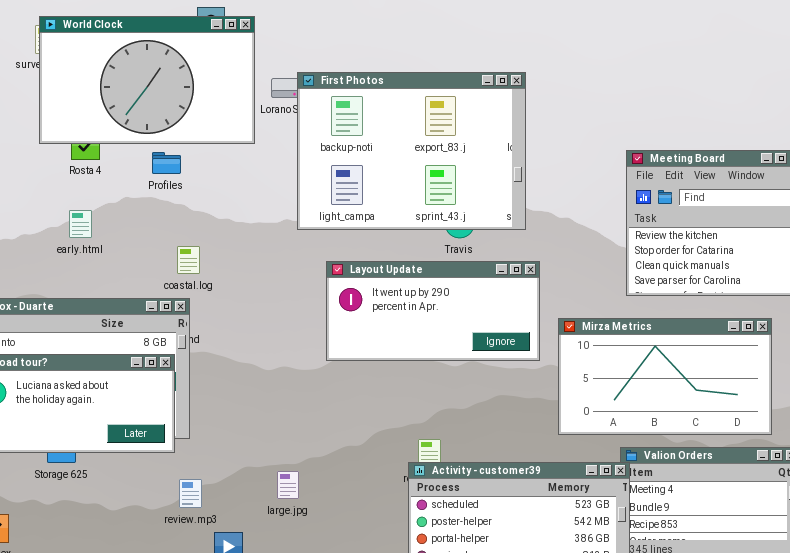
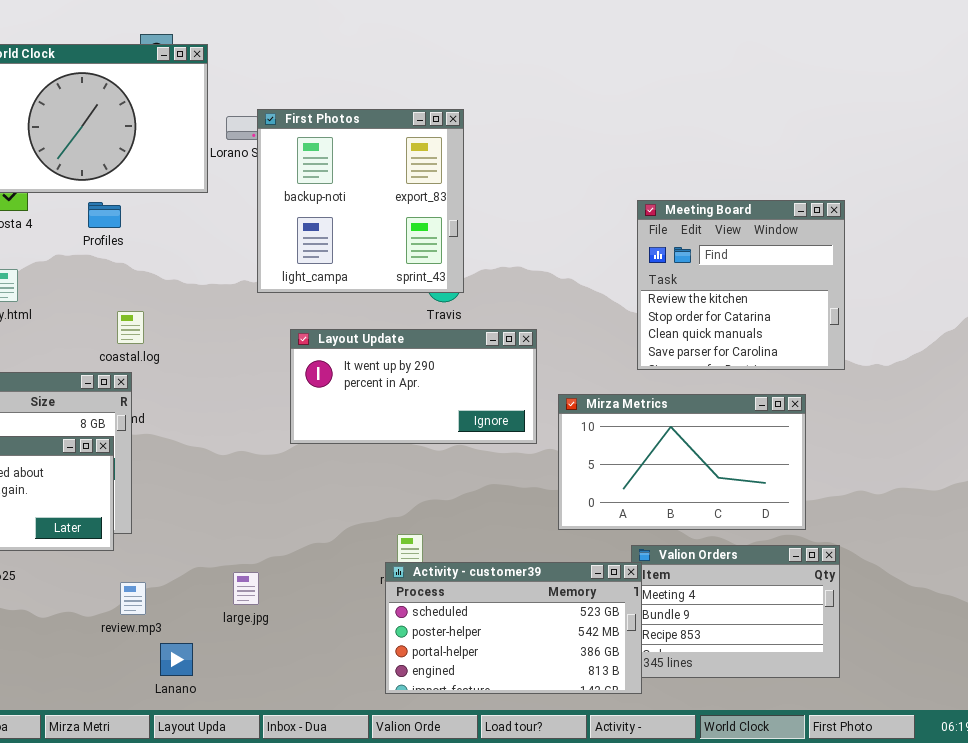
First Photos: [297,72,526,230] -> [257,109,464,293], resized

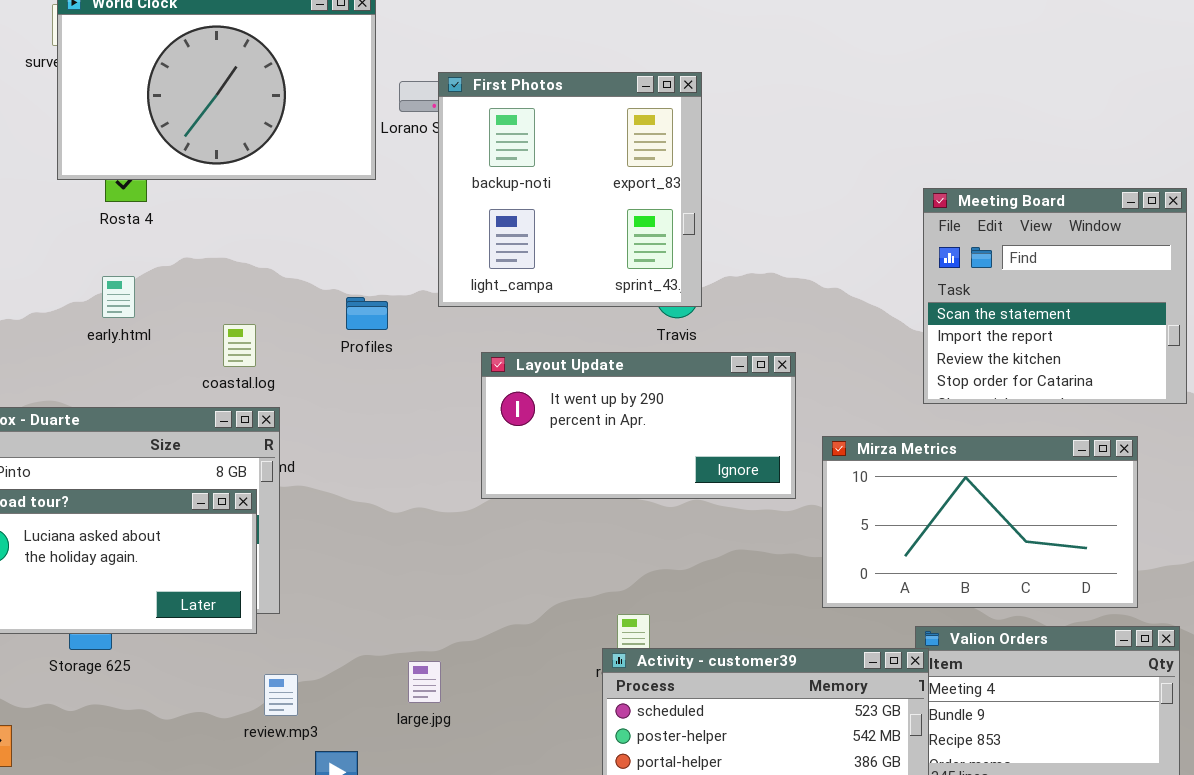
Meeting Board: [637,200,845,370] -> [923,188,1187,404], scrolled up 2 rows
Profiles: [88,202,121,228] -> [346,297,388,330], moved
coastal.log: [117,311,144,344] -> [223,324,256,367], moved

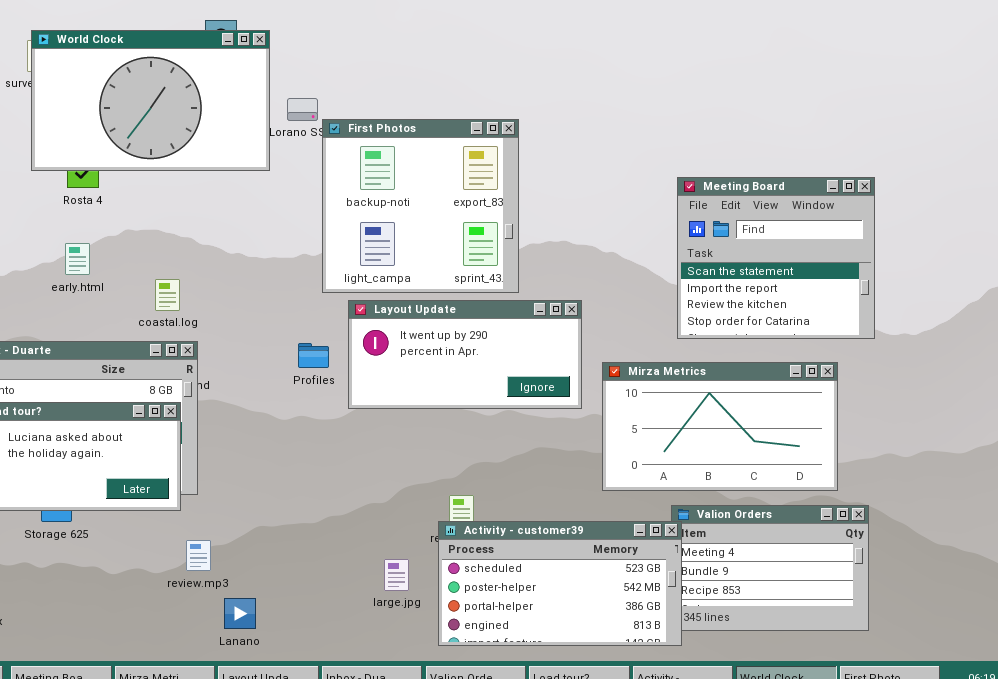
First Photos: [438,72,702,307] -> [322,119,519,293], moved
Profiles: [346,297,388,330] -> [298,343,329,368], moved
large.jpg: [408,661,441,703] -> [384,559,409,591], moved

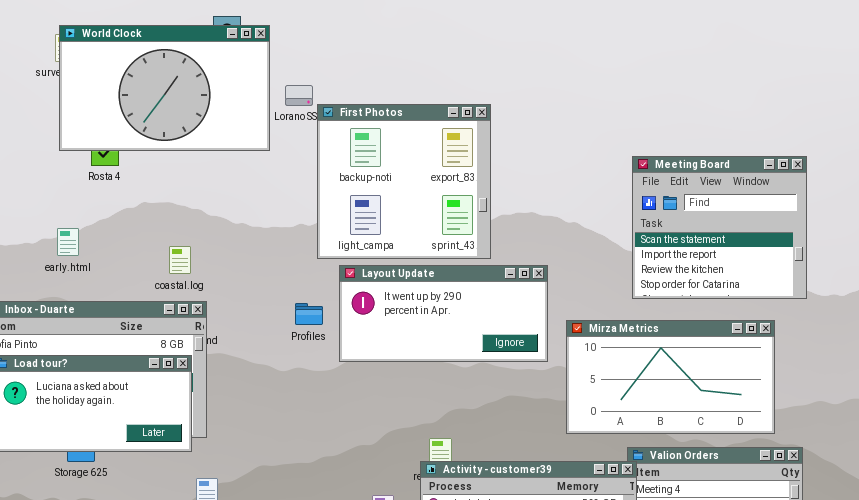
early.html: [65,243,90,275] -> [57,228,79,256], moved

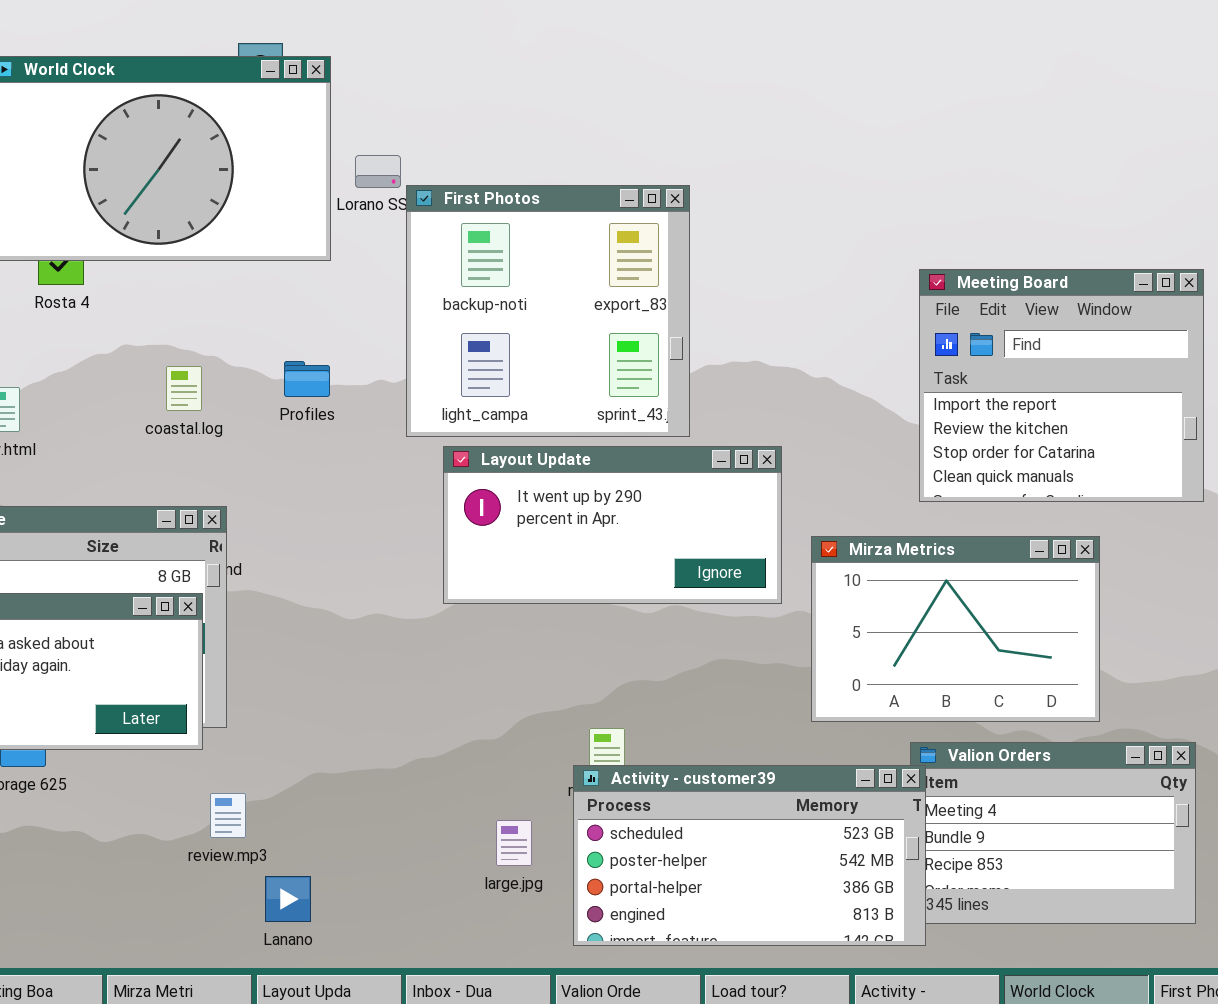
Meeting Board: [632,156,807,299] -> [919,269,1204,502], scrolled down 1 row
coastal.log: [169,246,191,274] -> [166,366,202,411], moved
Profiles: [295,303,323,325] -> [284,361,330,397], moved
Mirza Metrics: [566,320,775,434] -> [811,536,1100,722], resized

